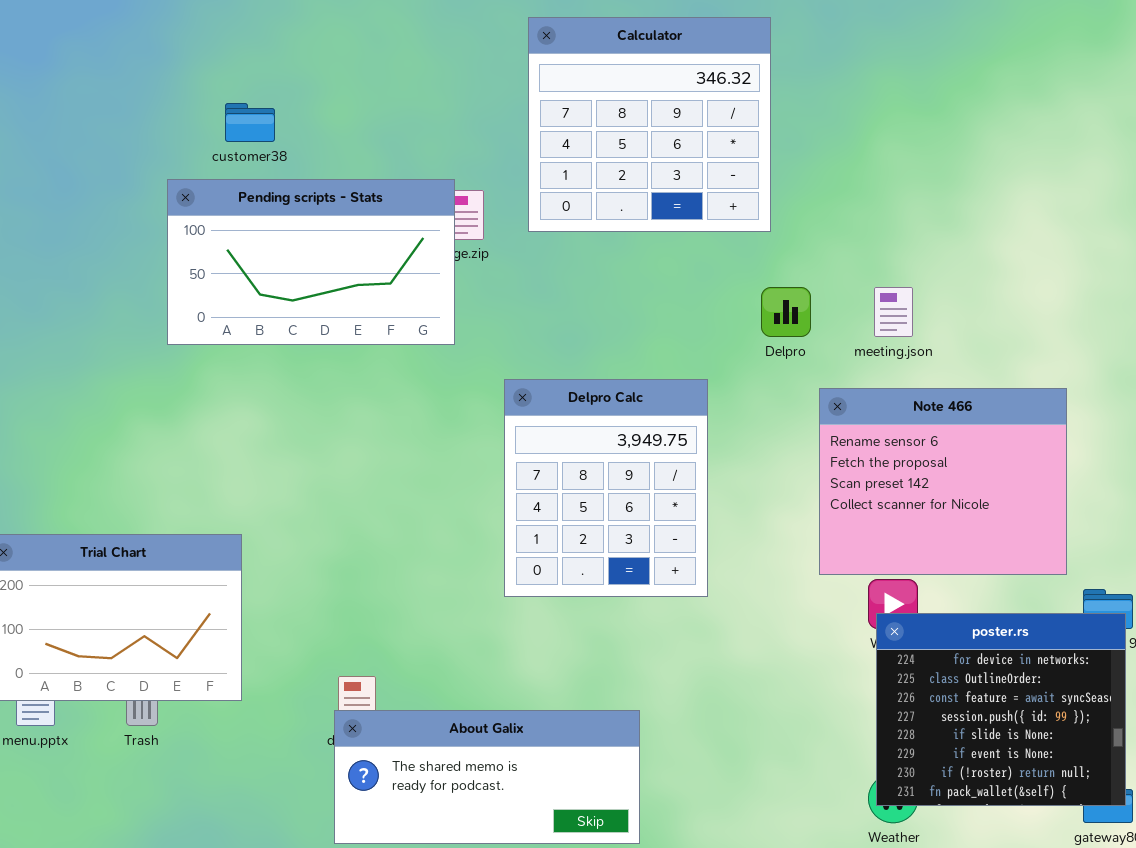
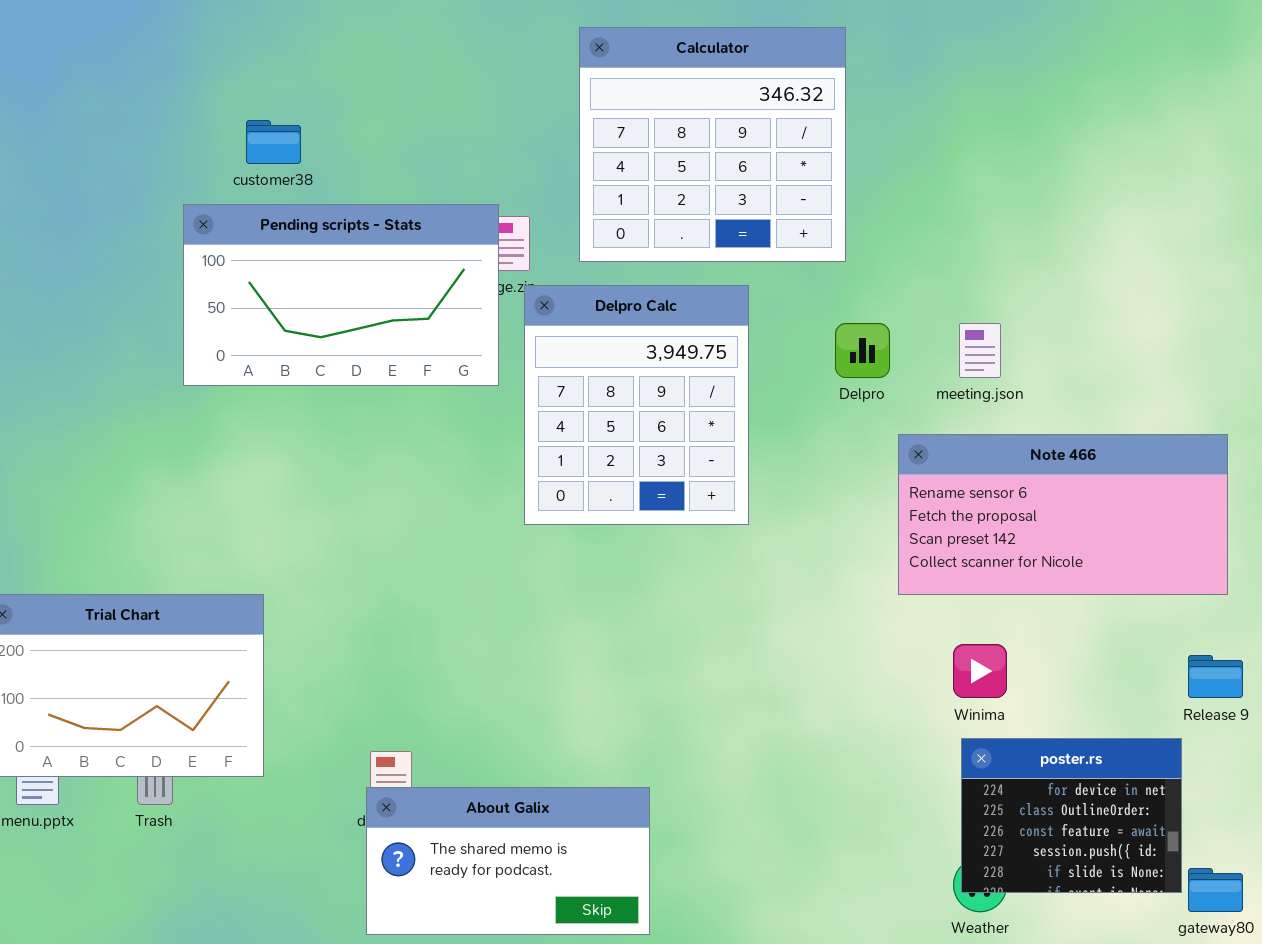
Delpro Calc: [504,379,708,597] -> [524,285,749,525], moved
Note 466: [819,388,1067,575] -> [898,434,1228,595], resized
poster.rs: [876,613,1126,806] -> [961,738,1182,893], resized
About Galix: [334,710,640,844] -> [366,787,650,935], resized

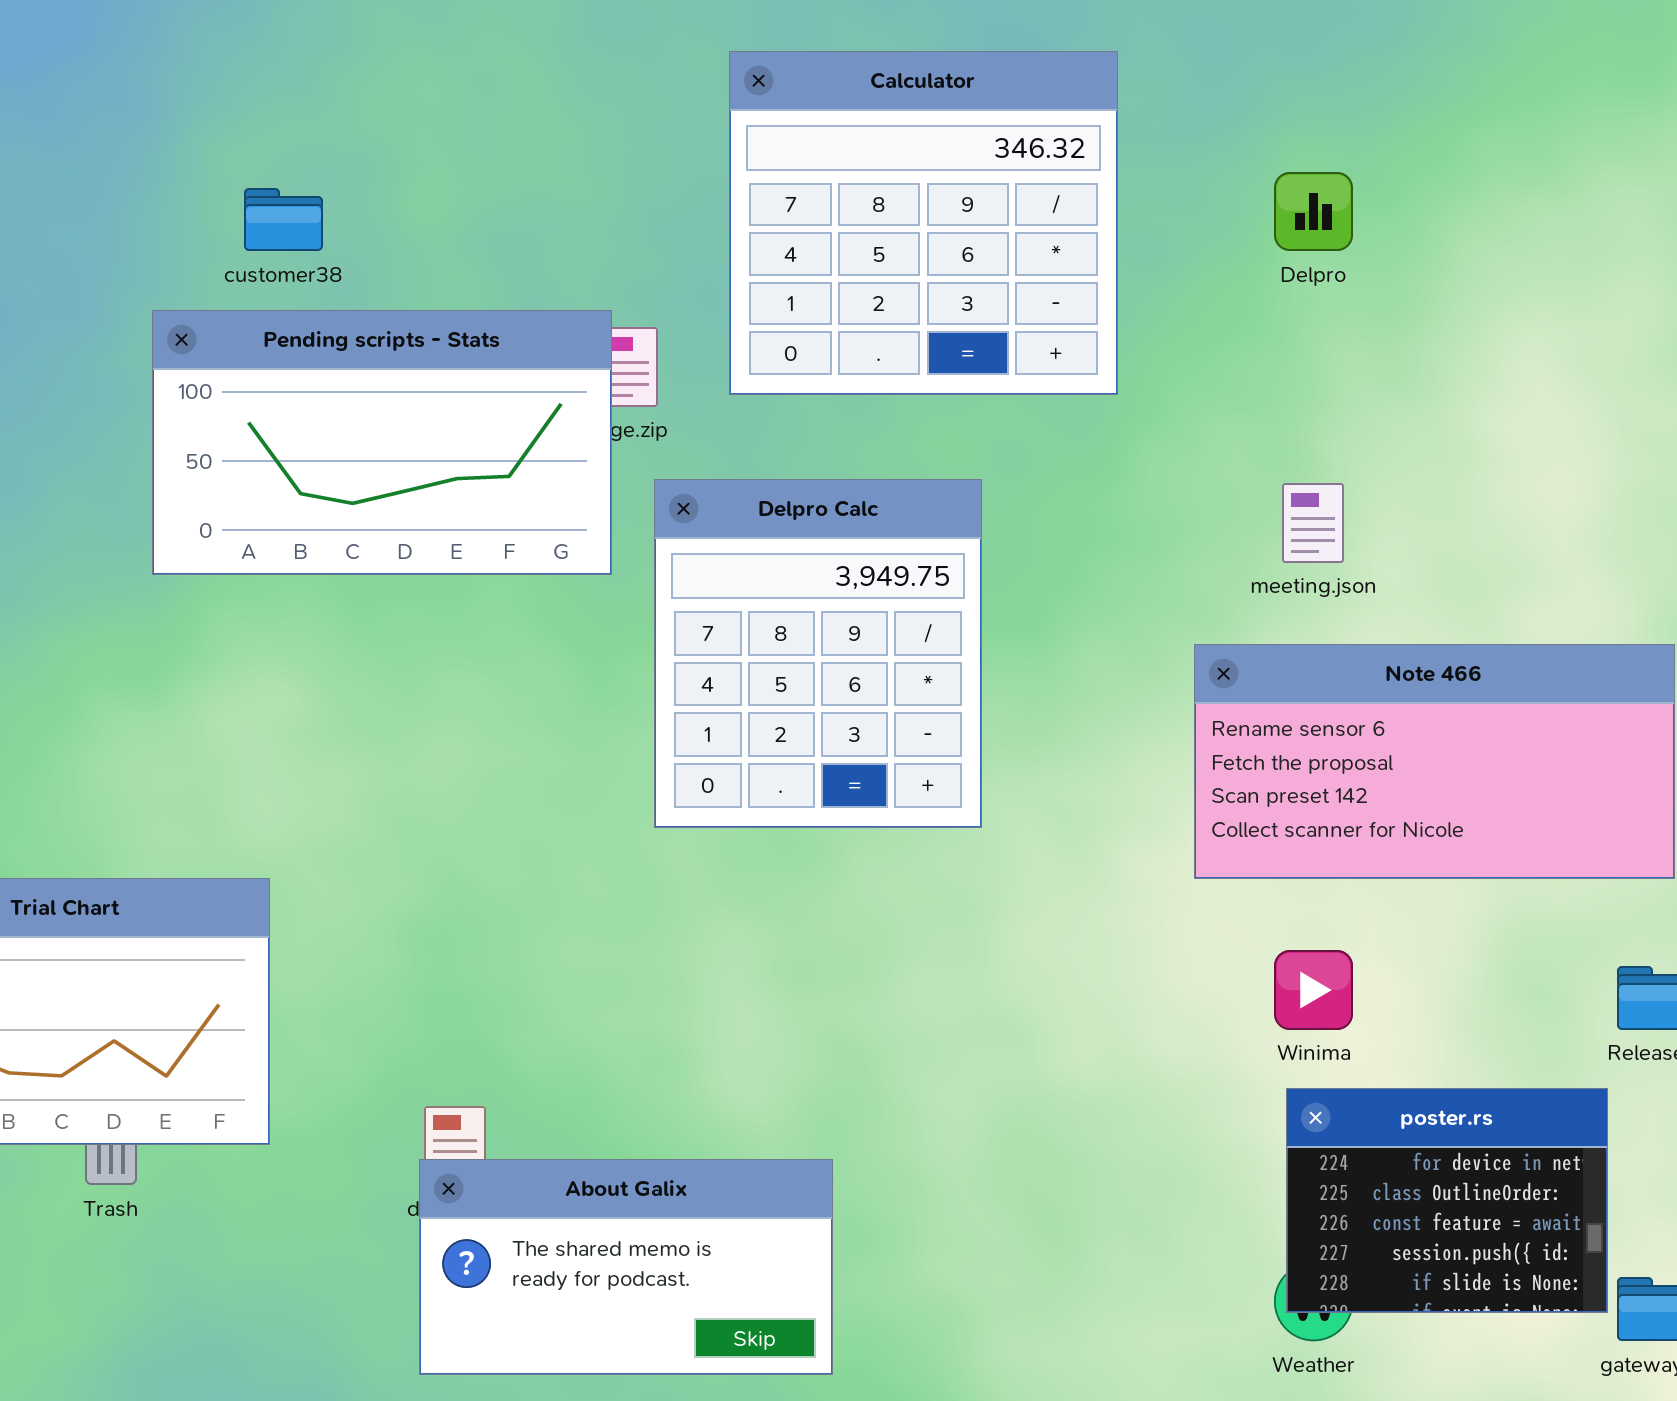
Delpro Calc: [524,285,749,525] -> [654,479,982,828], moved
Delpro: [835,323,890,378] -> [1274,172,1353,251], moved

